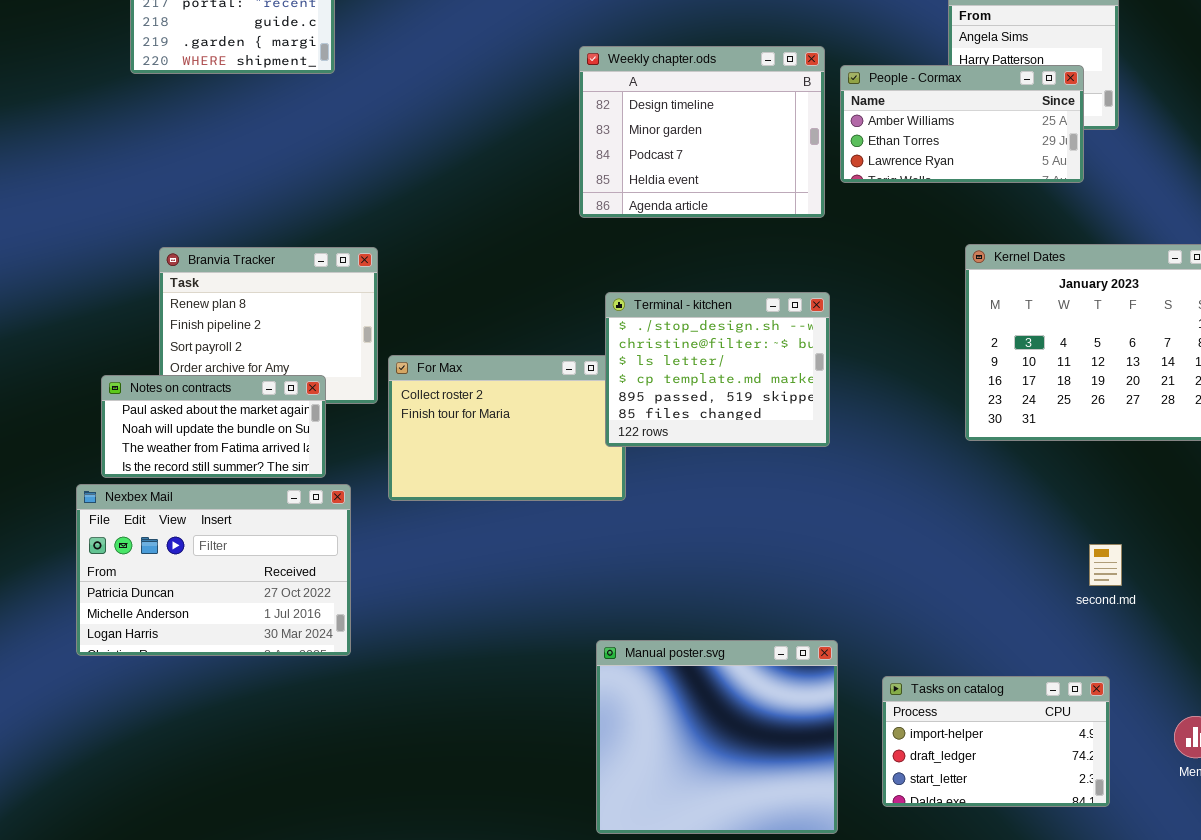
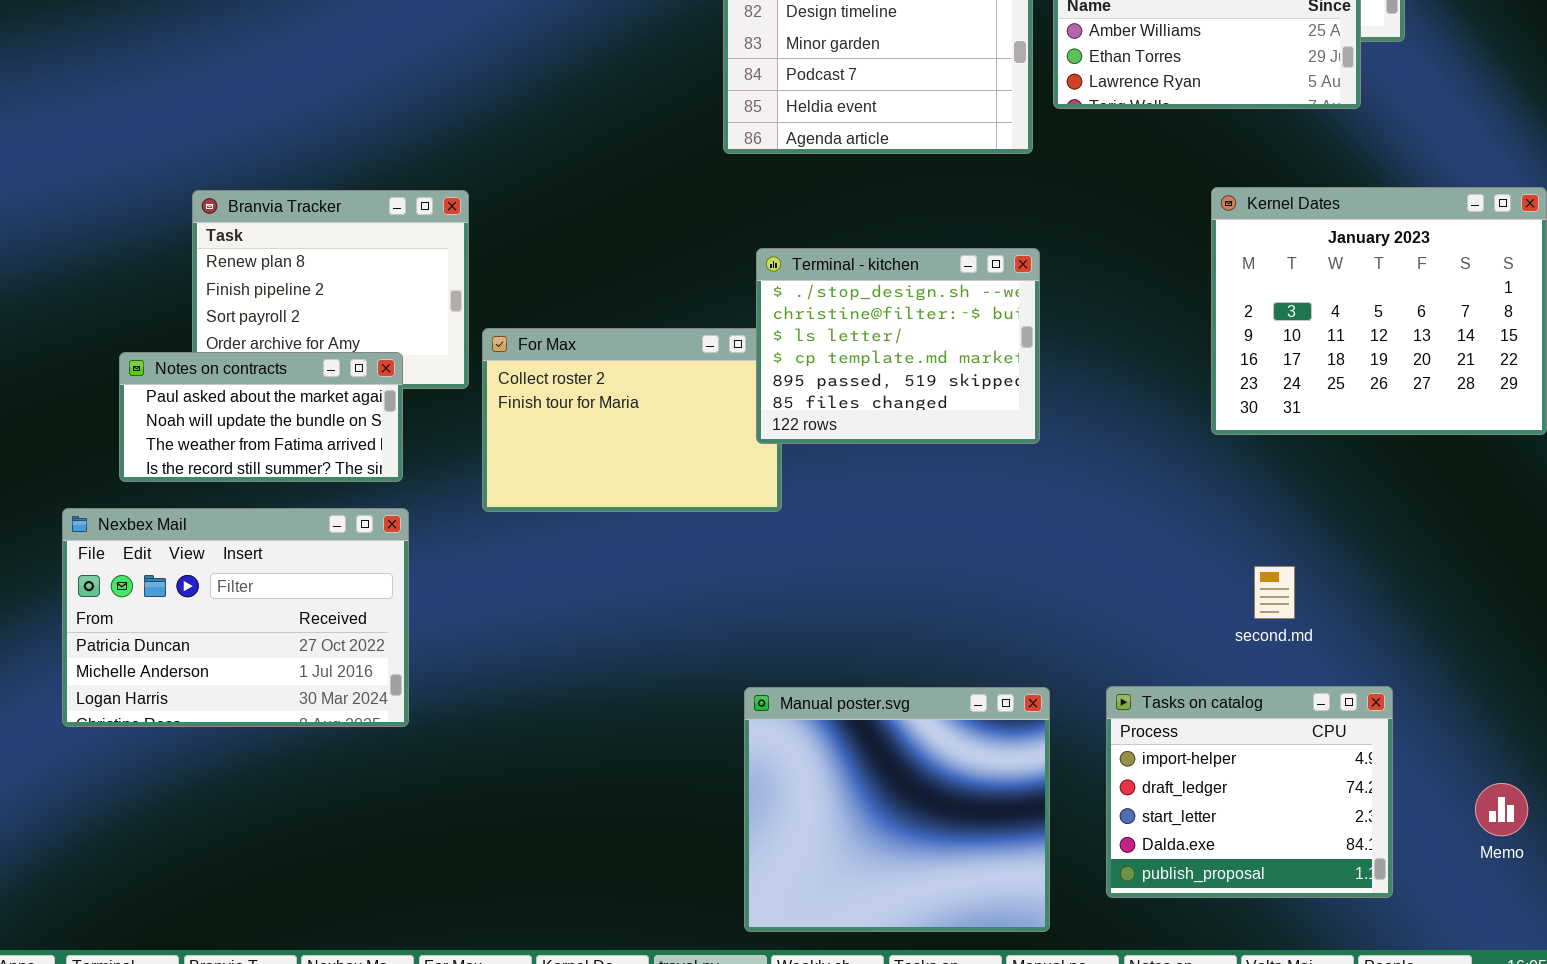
Nexbex Mail: [76,484,351,656] -> [62,508,409,727], moved
second.md: [1089,544,1122,586] -> [1254,566,1295,619], moved
Tasks on catalog: [882,676,1110,807] -> [1106,686,1393,898], resized

